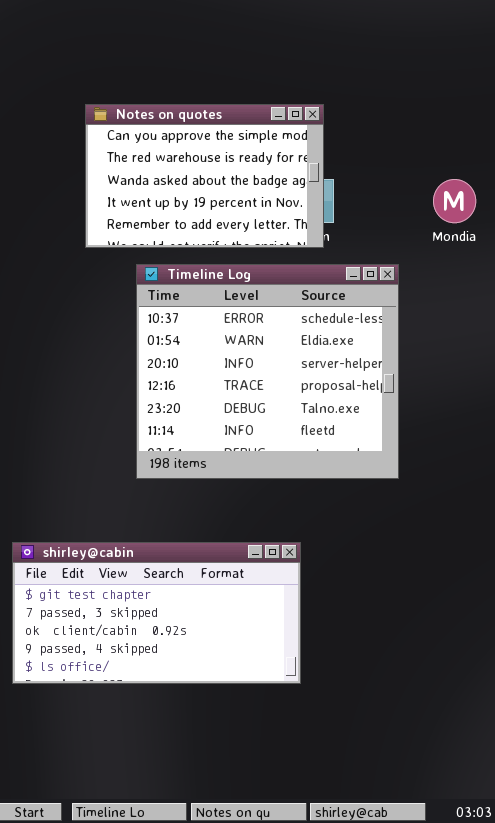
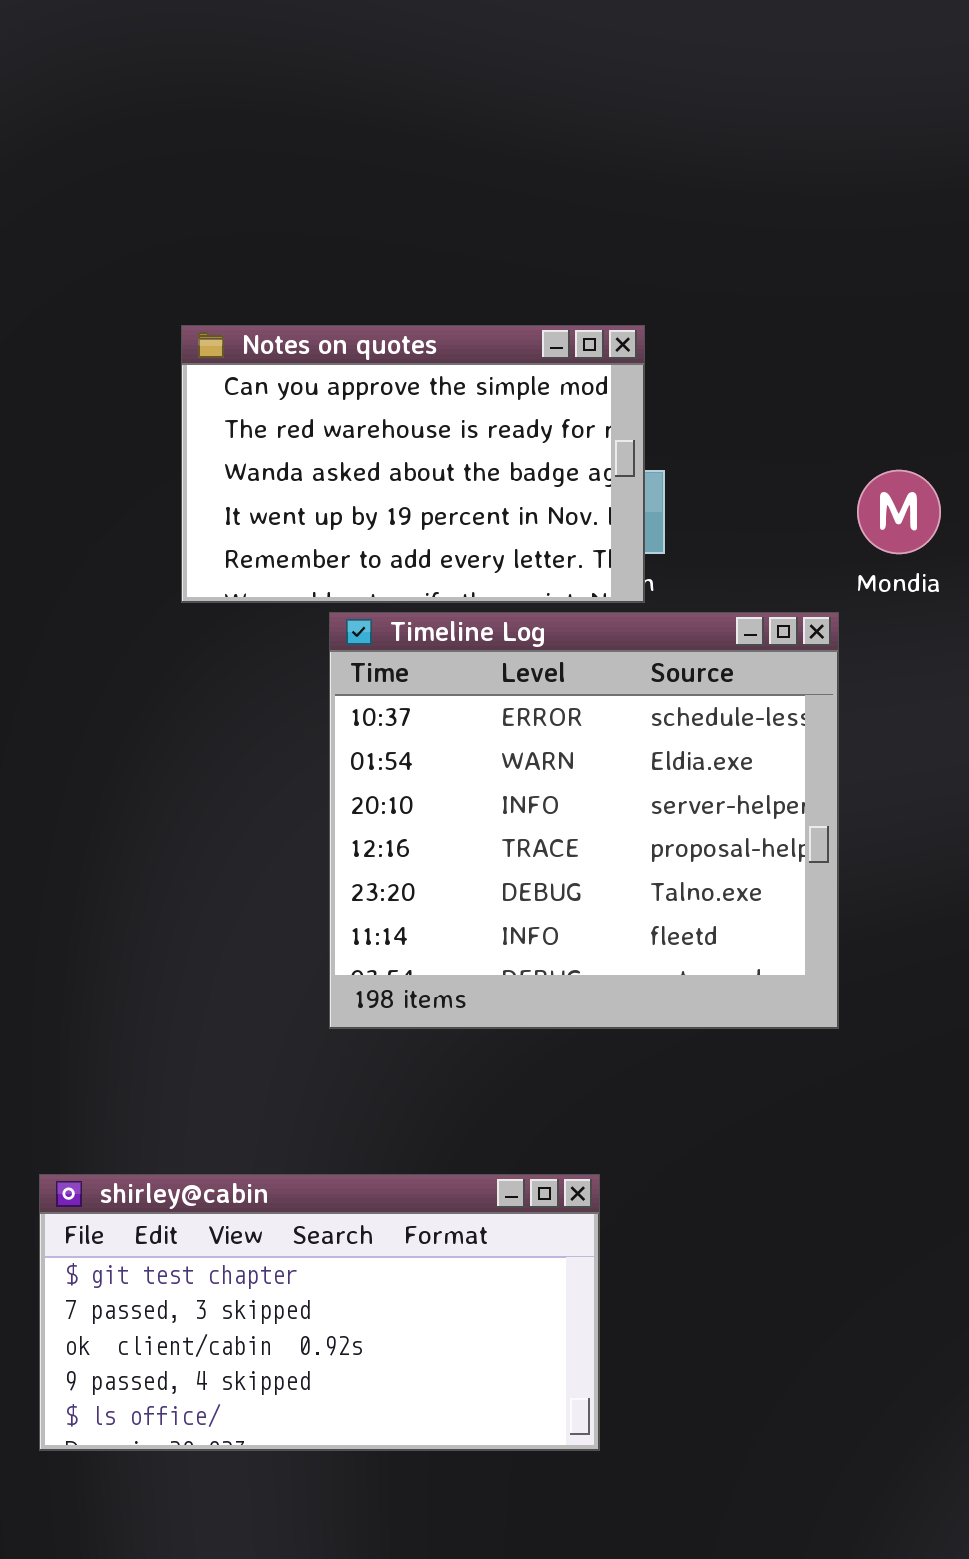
Timeline Log: [136,264,399,479] -> [329,612,839,1029], moved

